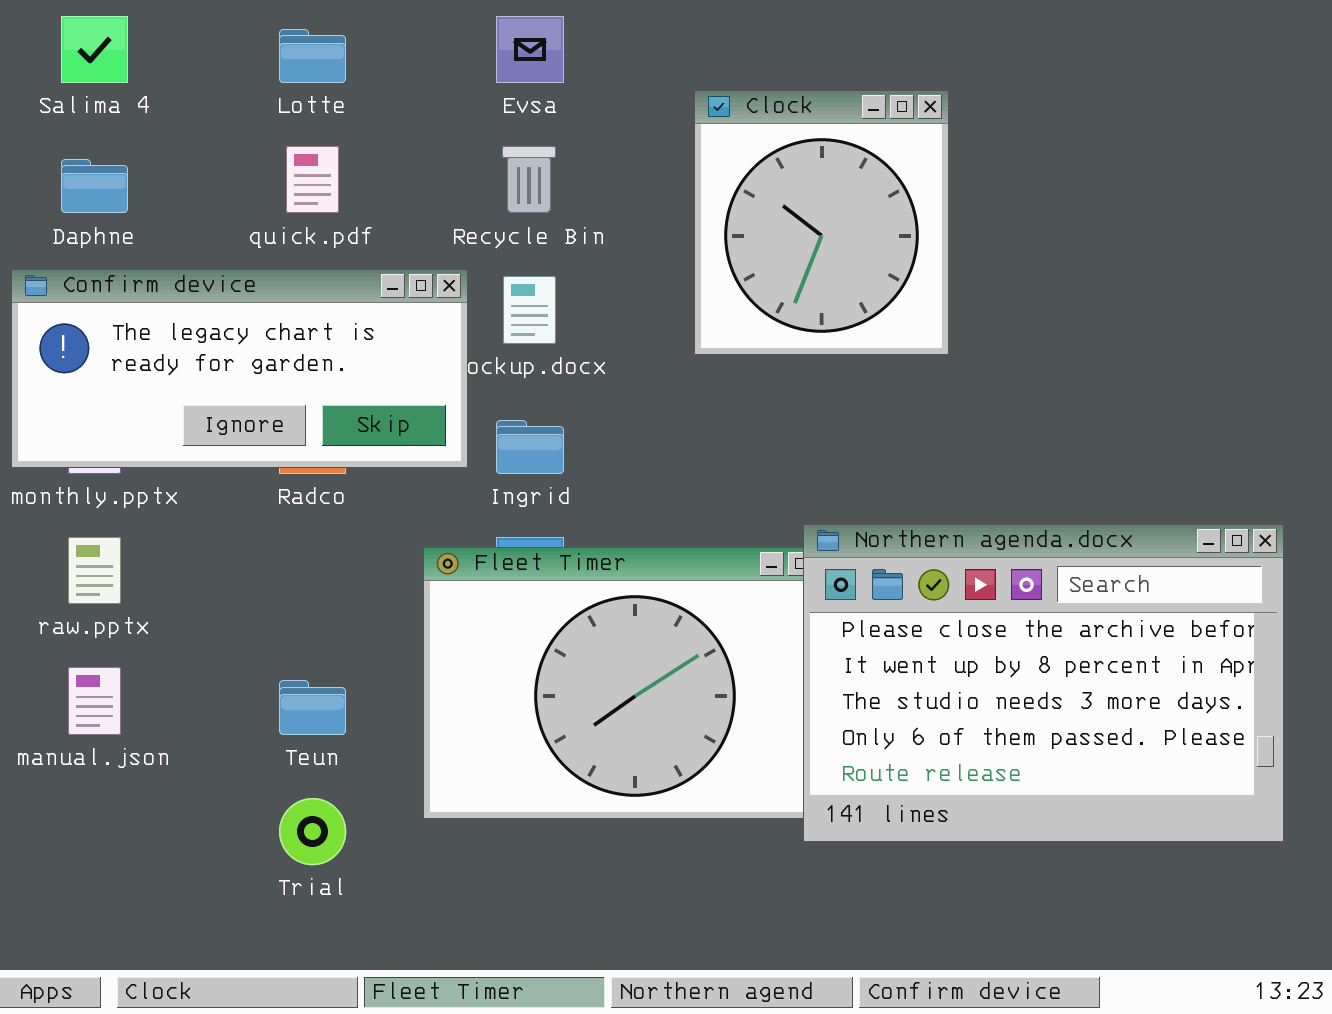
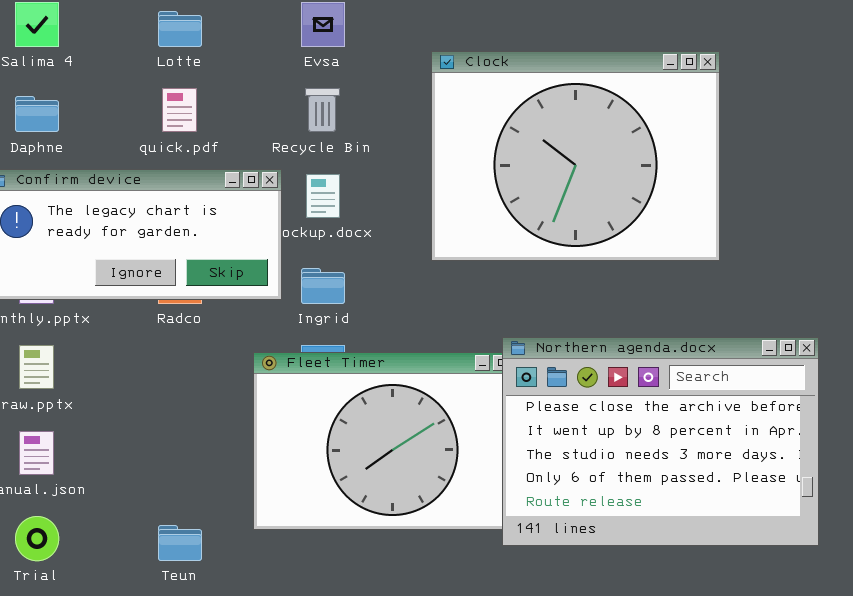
Clock: [694,90,949,355] -> [431,51,720,261], resized
Teun: [279,680,346,735] -> [158,525,202,561], moved
Trial: [279,798,346,865] -> [15,516,59,561], moved

